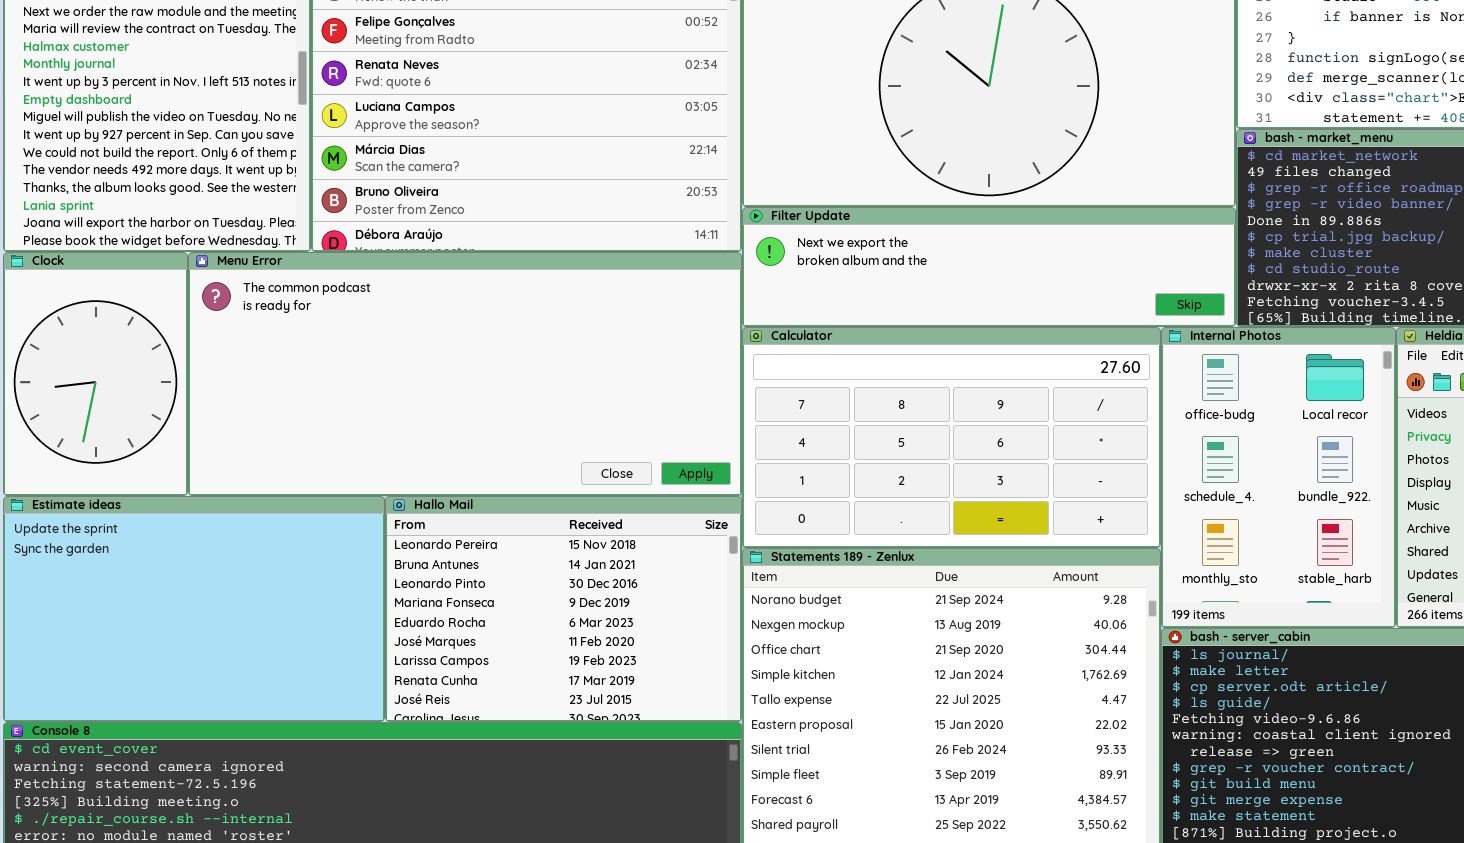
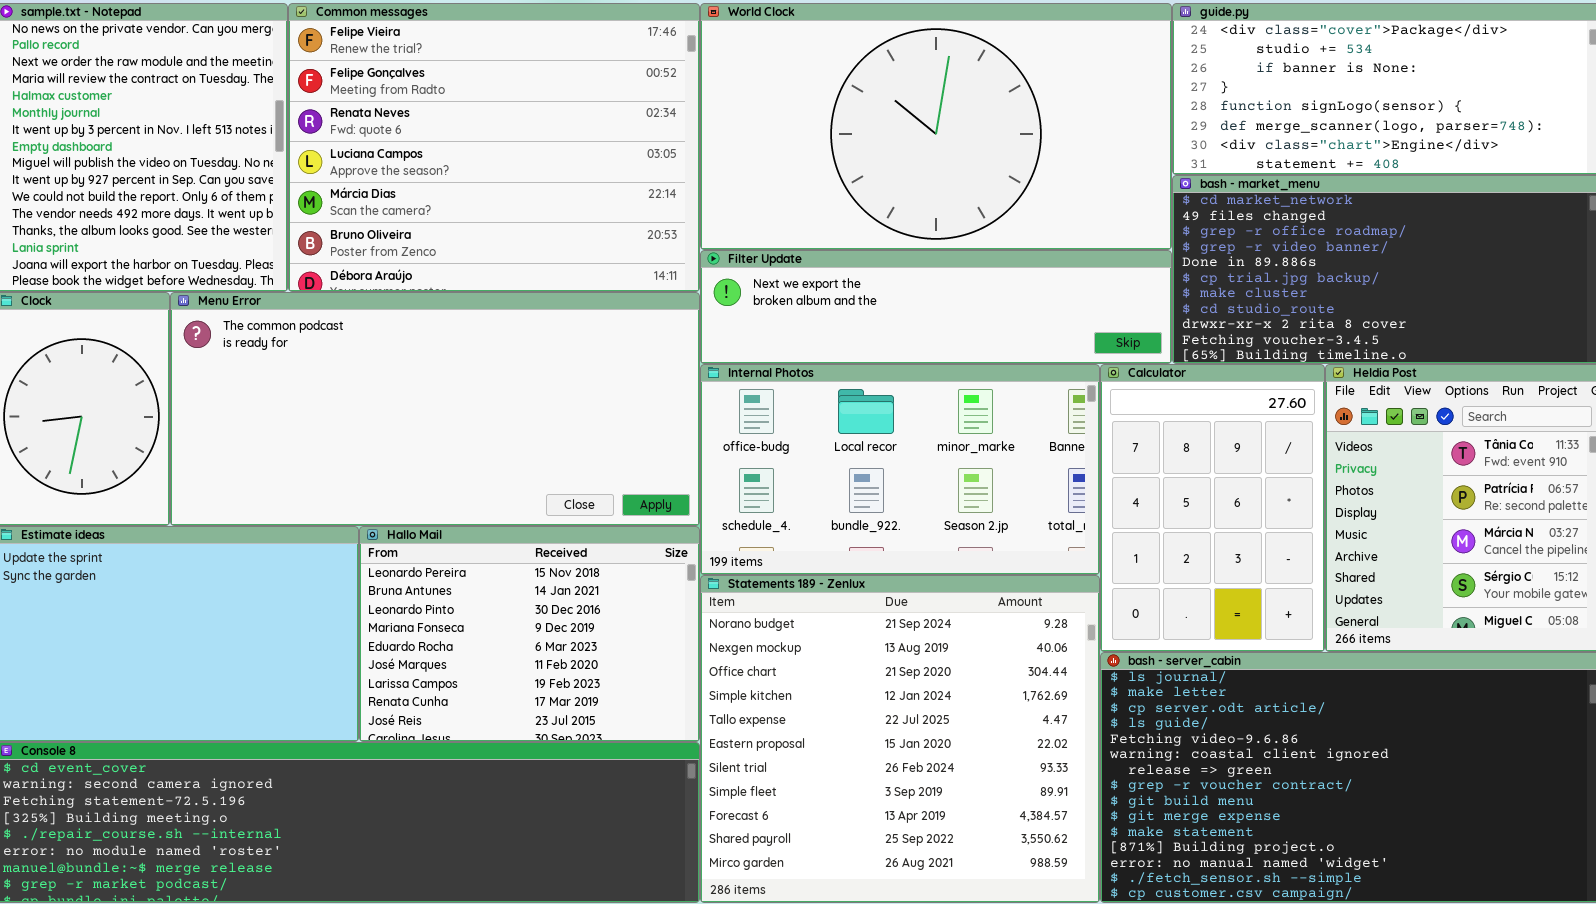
Calculator: [742,327,1161,548] -> [1100,364,1325,652], moved, resized
Internal Photos: [1161,327,1396,628] -> [700,364,1100,575], moved, resized

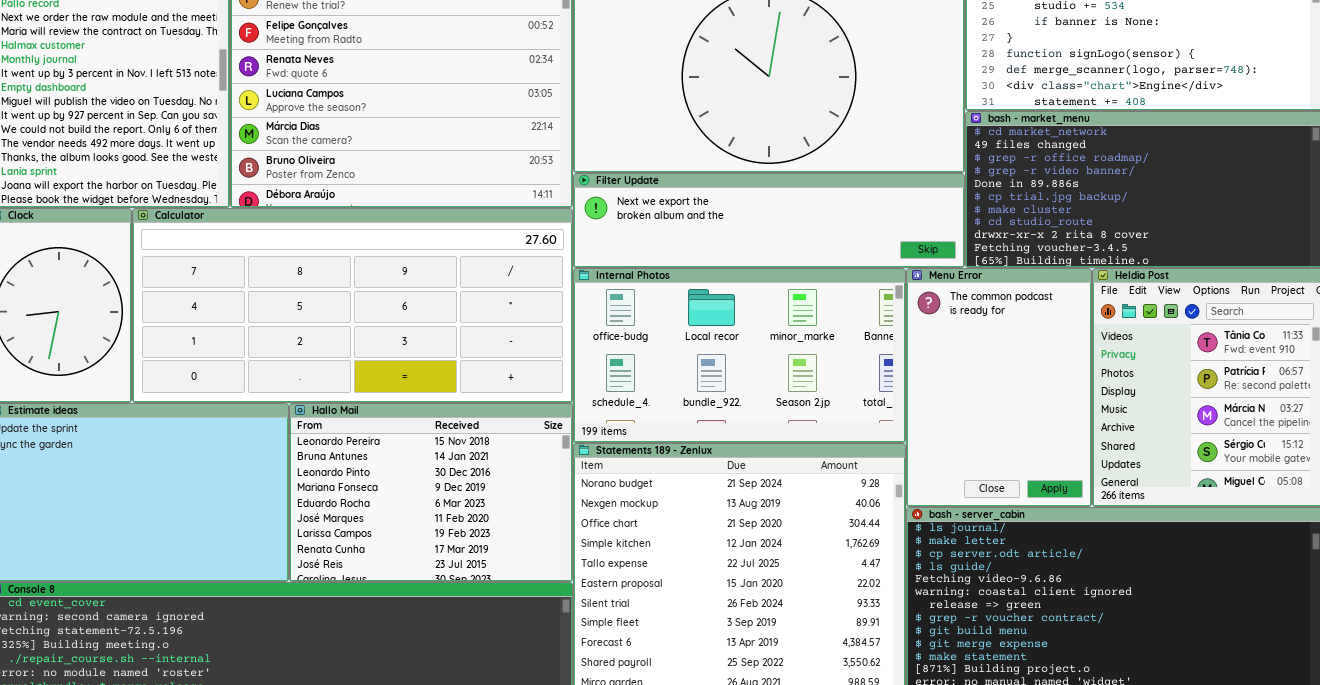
Menu Error: [170,292,700,526] -> [906,268,1092,507], moved, resized
Calculator: [1100,364,1325,652] -> [132,208,573,403], moved, resized

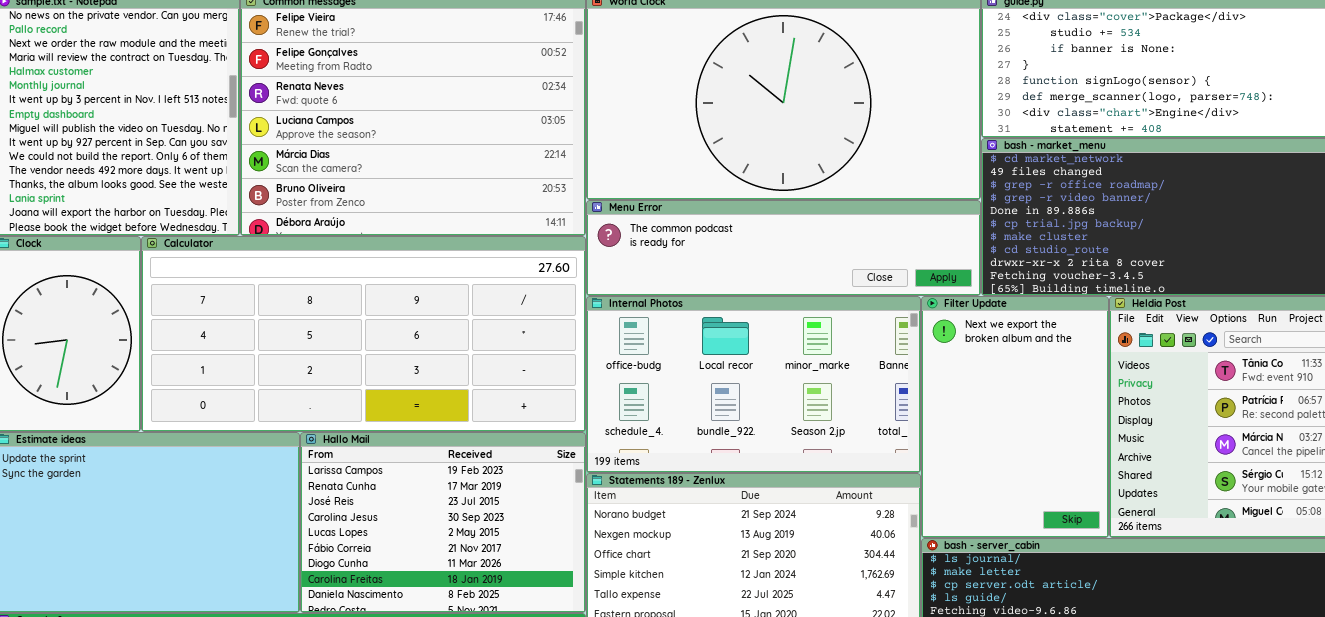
Filter Update: [573,173,965,268] -> [921,296,1109,538], moved, resized
Menu Error: [906,268,1092,507] -> [586,200,981,296], moved, resized
Hallo Mail: [289,403,573,582] -> [300,432,586,613], scrolled down 6 rows

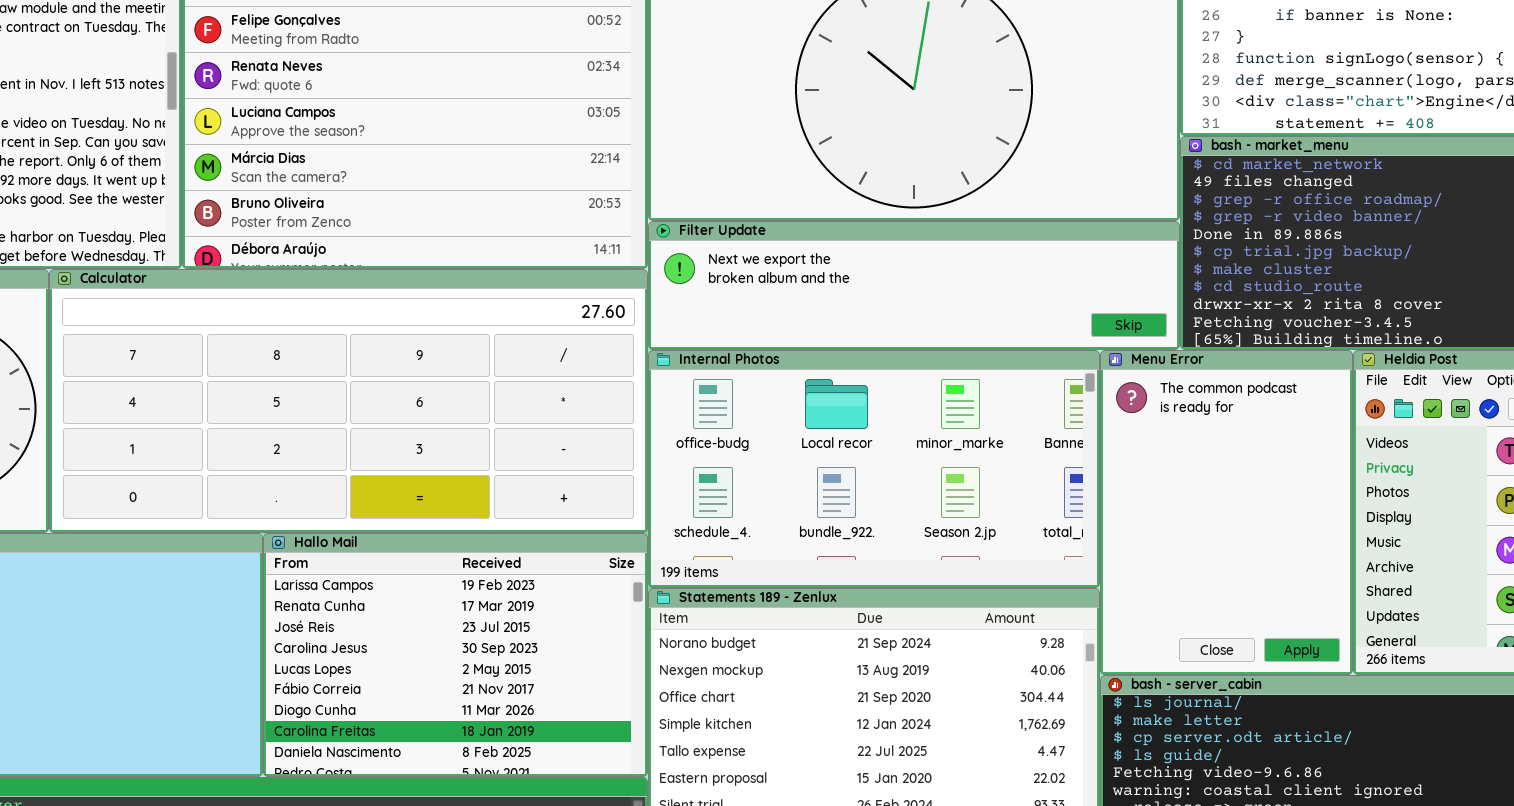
Menu Error: [586,200,981,296] -> [1100,350,1353,675], moved, resized
Filter Update: [921,296,1109,538] -> [648,221,1180,350], moved, resized

